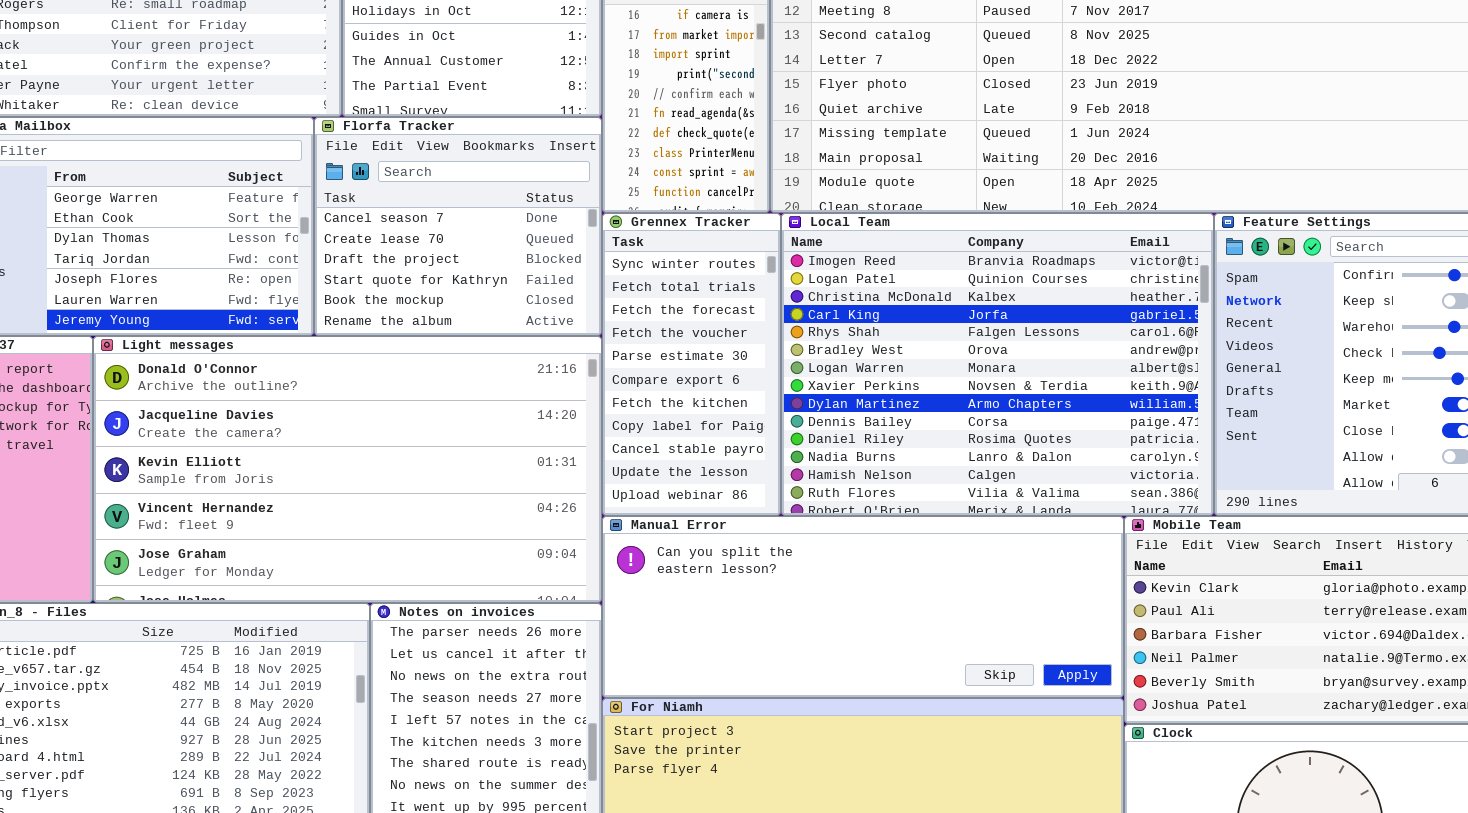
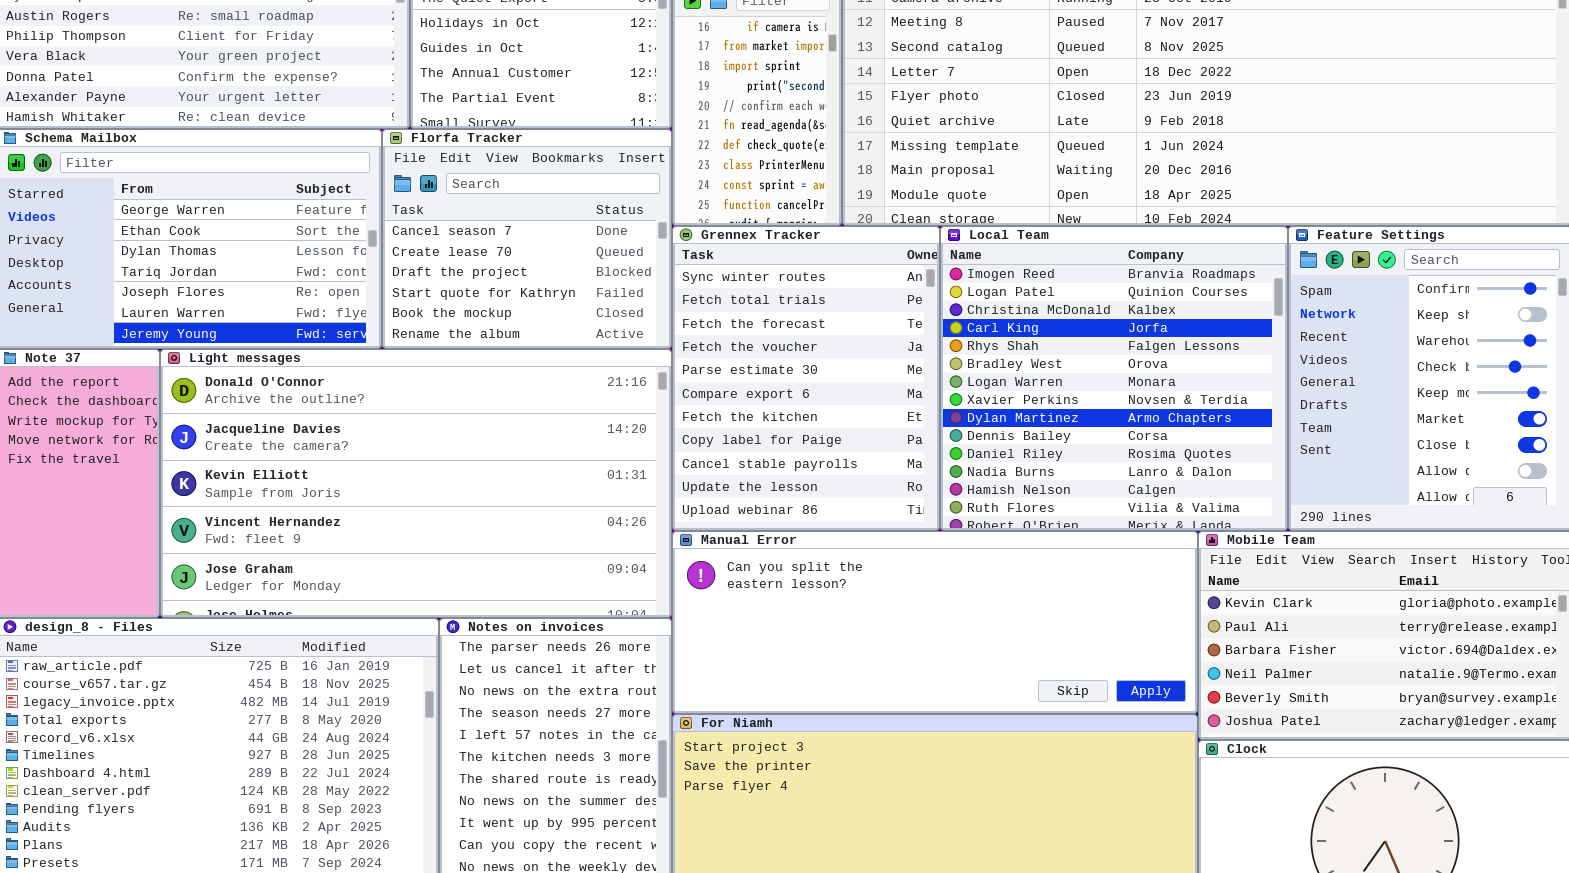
Grennex Tracker: [602,213,781,516] -> [672,226,940,531], resized
Local Team: [781,213,1214,516] -> [940,226,1288,531], resized

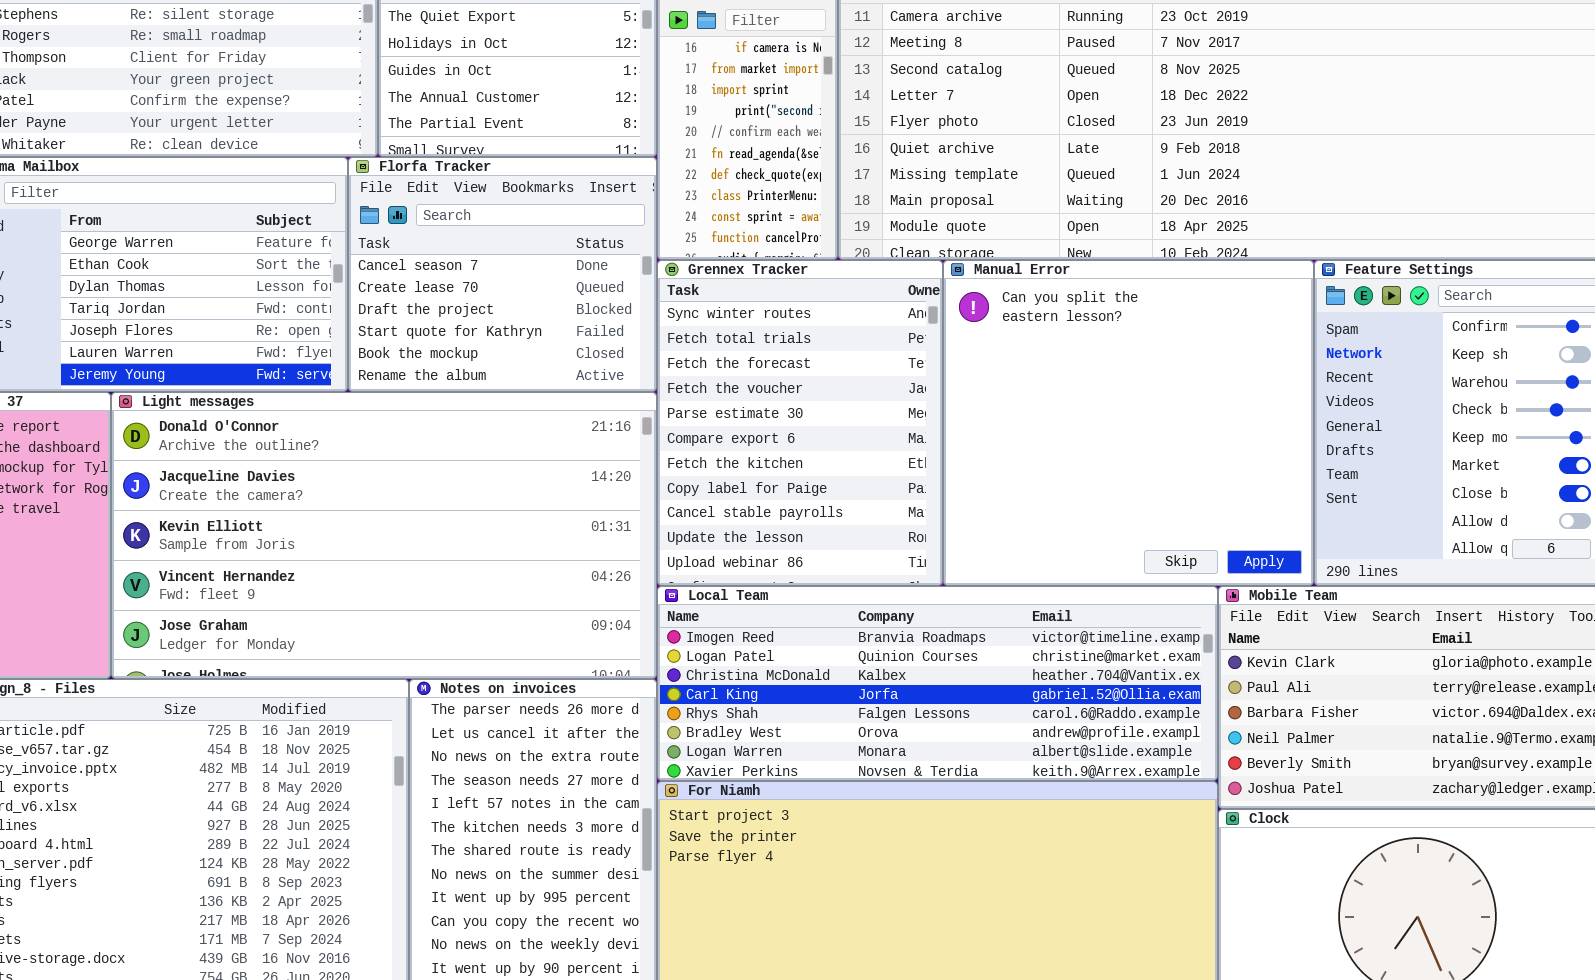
Local Team: [940,226,1288,531] -> [657,586,1218,781], moved, resized
Manual Error: [672,531,1198,714] -> [943,260,1314,586], moved, resized

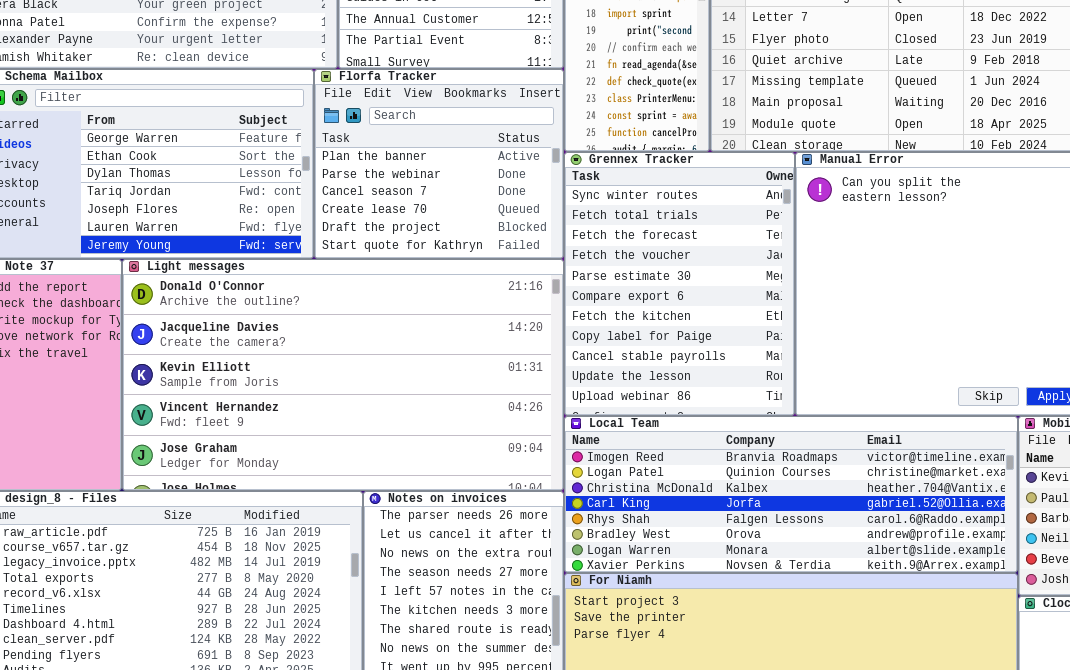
Florfa Tracker: [348,157,657,392] -> [314,69,564,259], scrolled up 2 rows

